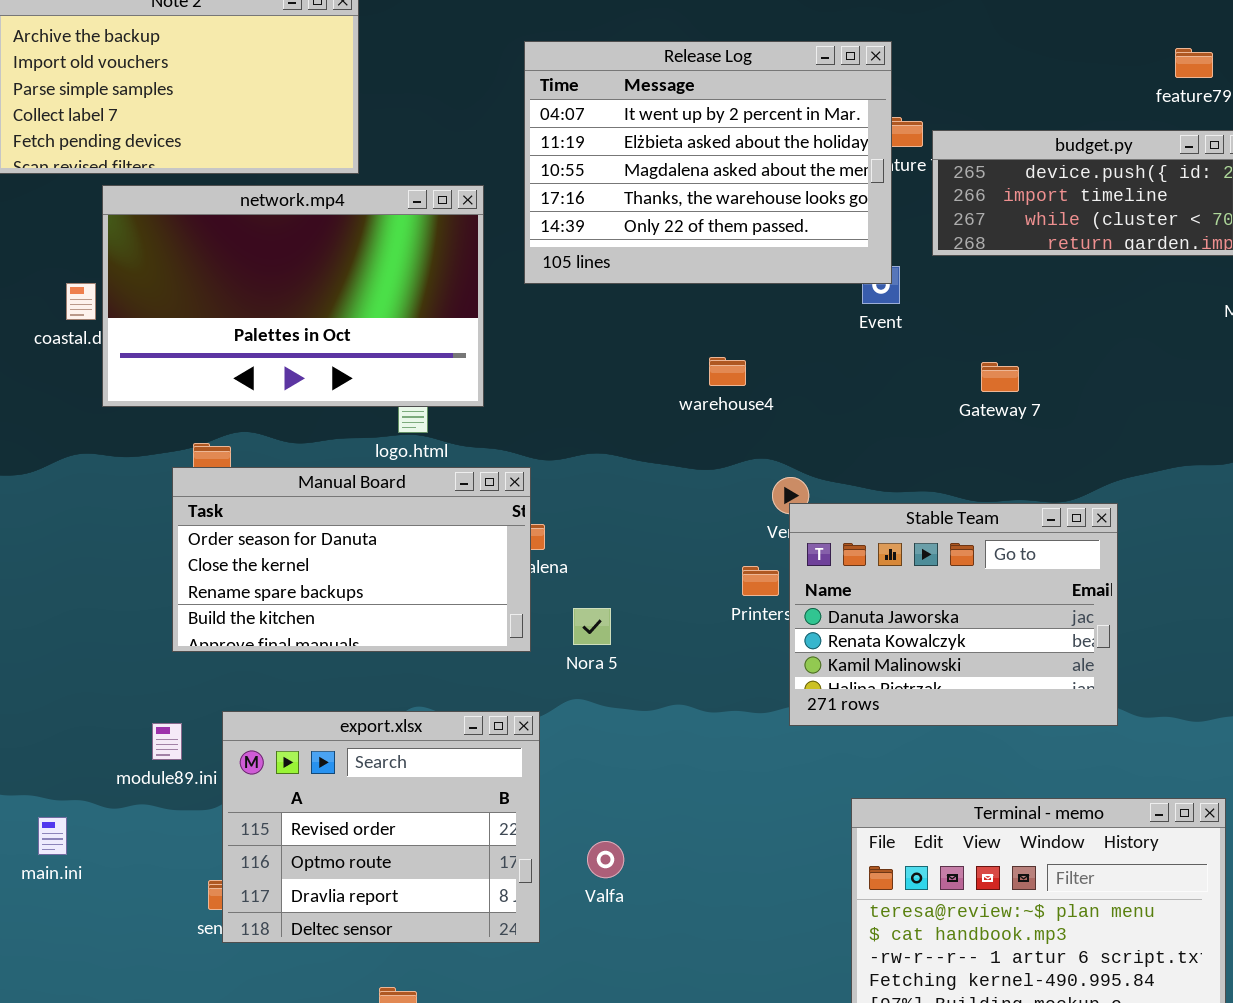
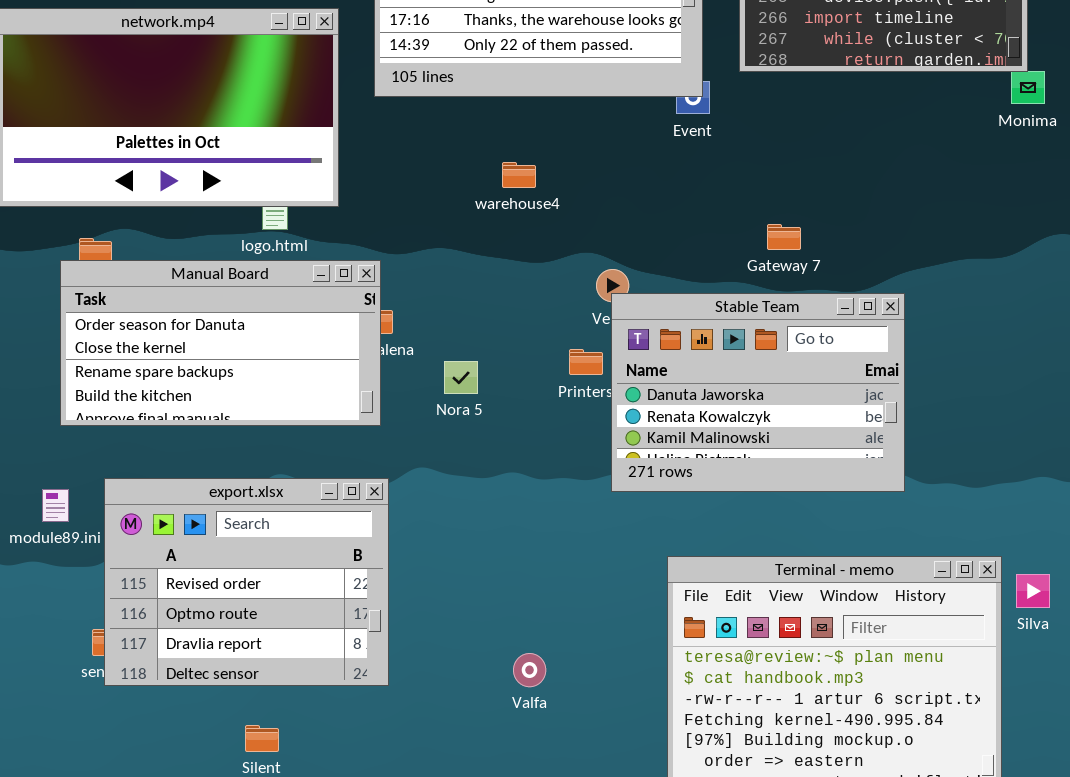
warehouse4: [709,357,746,386] -> [502,162,536,188], moved
Gateway 7: [981,362,1019,392] -> [767,224,801,250], moved
Nora 5: [573,608,611,645] -> [444,361,478,394], moved
Valfa: [587,841,624,878] -> [513,653,546,687], moved

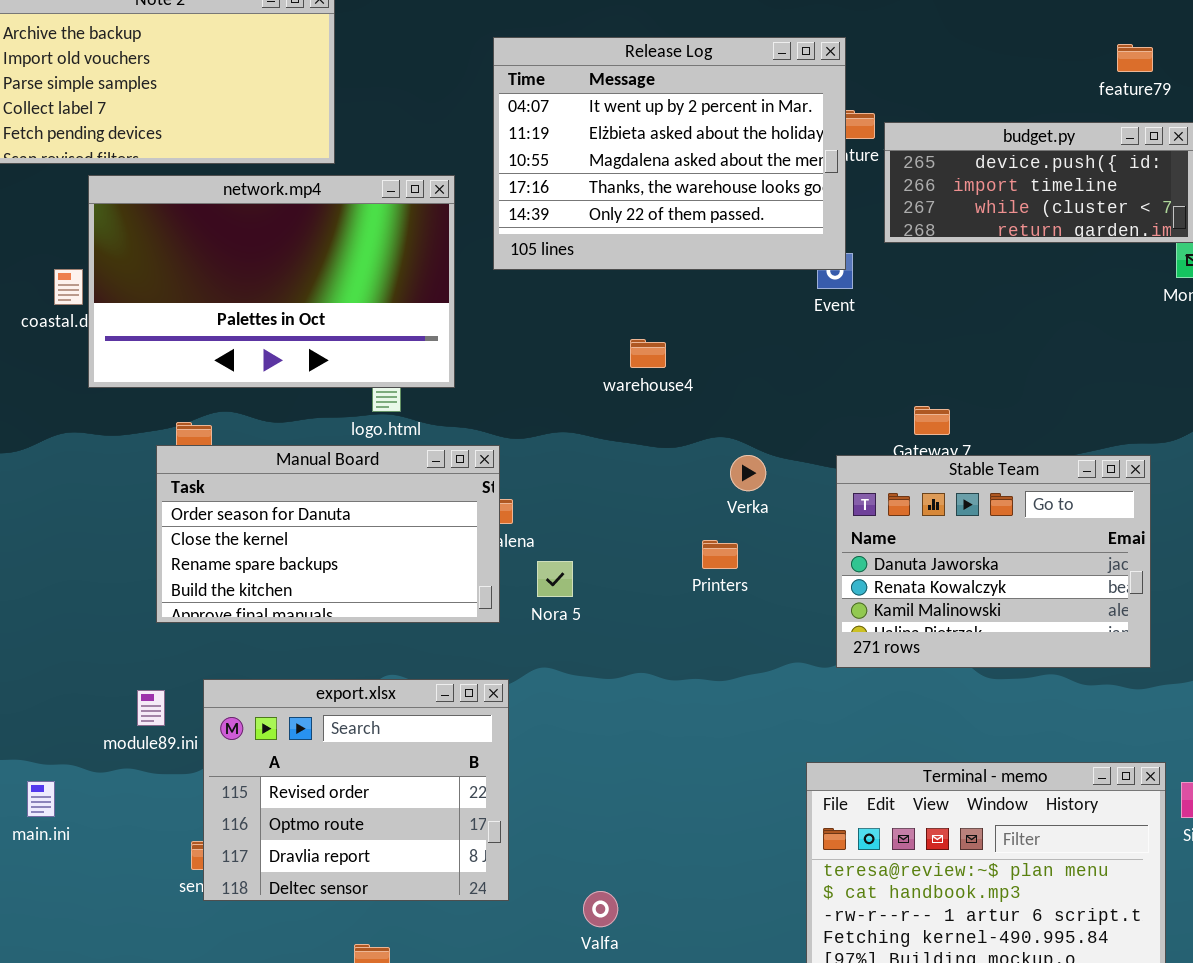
Stable Team: [611,293,905,492] -> [836,455,1151,668], moved
Nora 5: [444,361,478,394] -> [537,561,573,597], moved
Valfa: [513,653,546,687] -> [583,891,618,927], moved

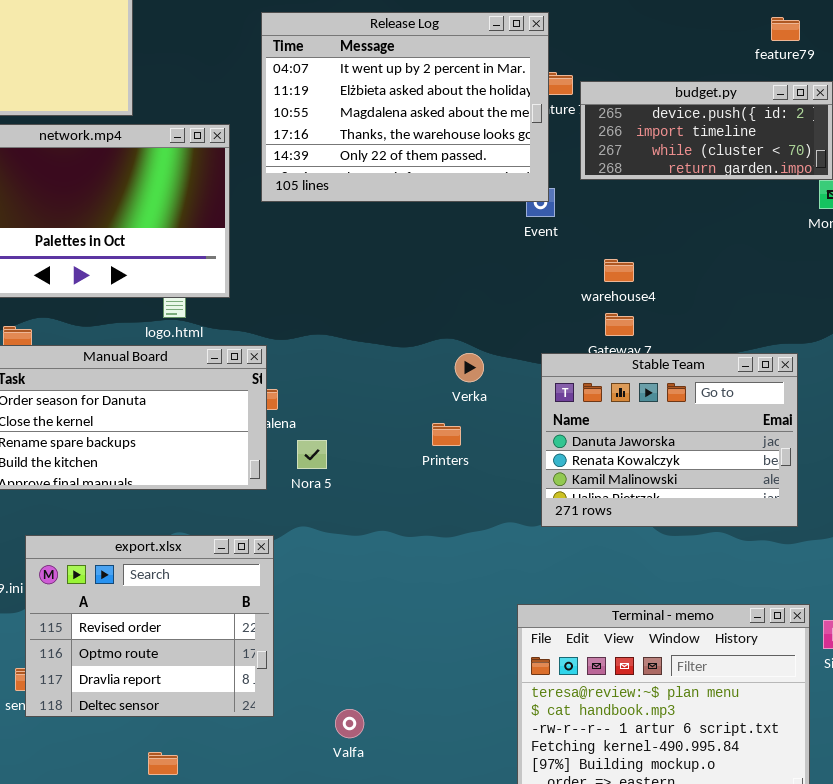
warehouse4: [630,339,666,368] -> [604,259,634,282], moved

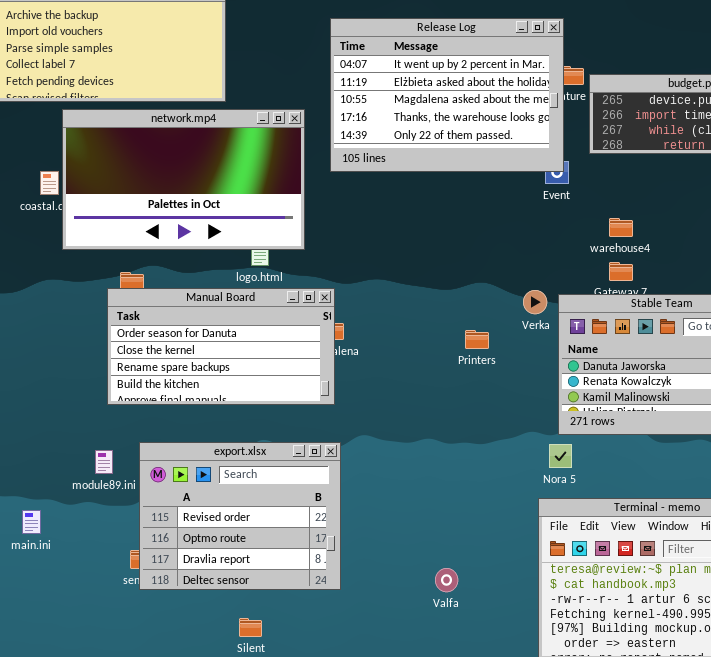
Verka: [455,353,484,382] -> [523,290,547,314], moved
Printers: [432,423,461,446] -> [465,330,489,349], moved
Nora 5: [297,440,327,469] -> [549,444,572,468], moved
Valfa: [335,709,364,738] -> [435,568,458,592], moved

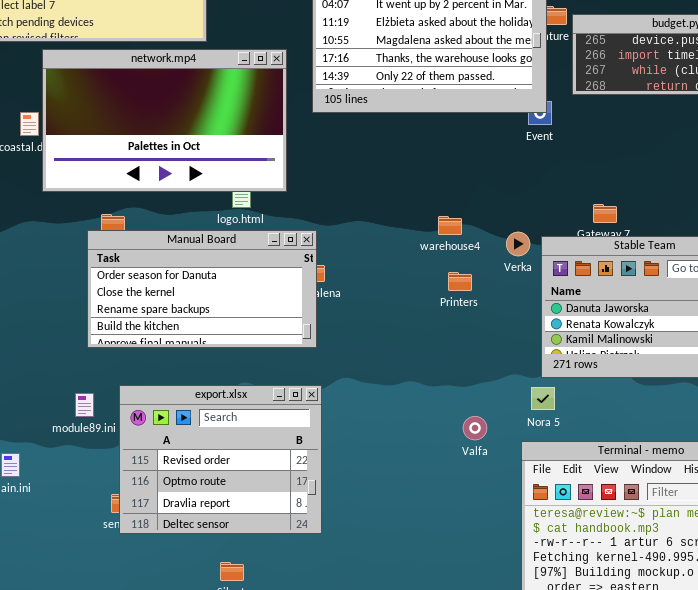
warehouse4: [609,218,633,237] -> [438,216,462,235], moved
Valfa: [435,568,458,592] -> [463,416,487,440], moved

